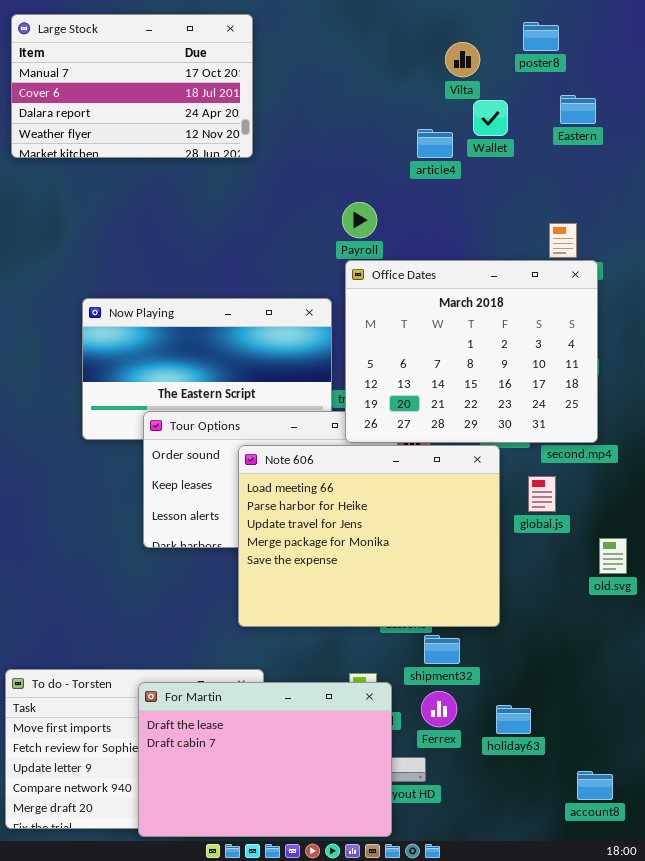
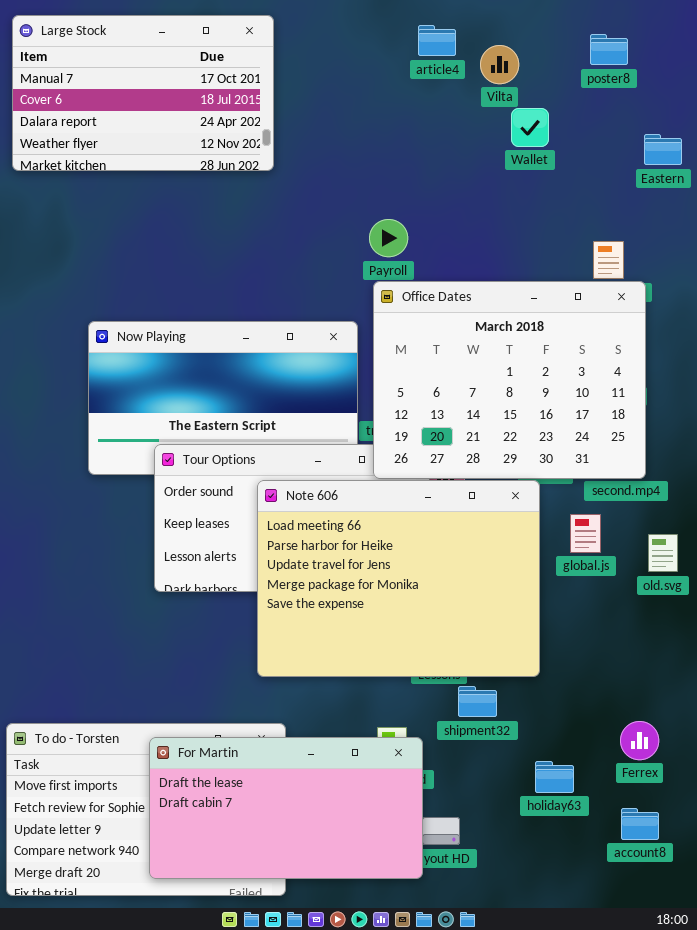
poster8: [523,22,559,51] -> [590,34,628,65], moved
Eastern: [560,95,596,124] -> [644,134,682,165], moved
article4: [417,129,453,158] -> [418,25,456,56], moved
old.svg: [599,538,627,574] -> [648,534,678,572], moved
For Martin: [138,682,392,837] -> [149,737,423,879], resized
Ferrex: [421,691,457,727] -> [620,721,659,760], moved
account8: [577,771,613,800] -> [621,808,659,840], moved

